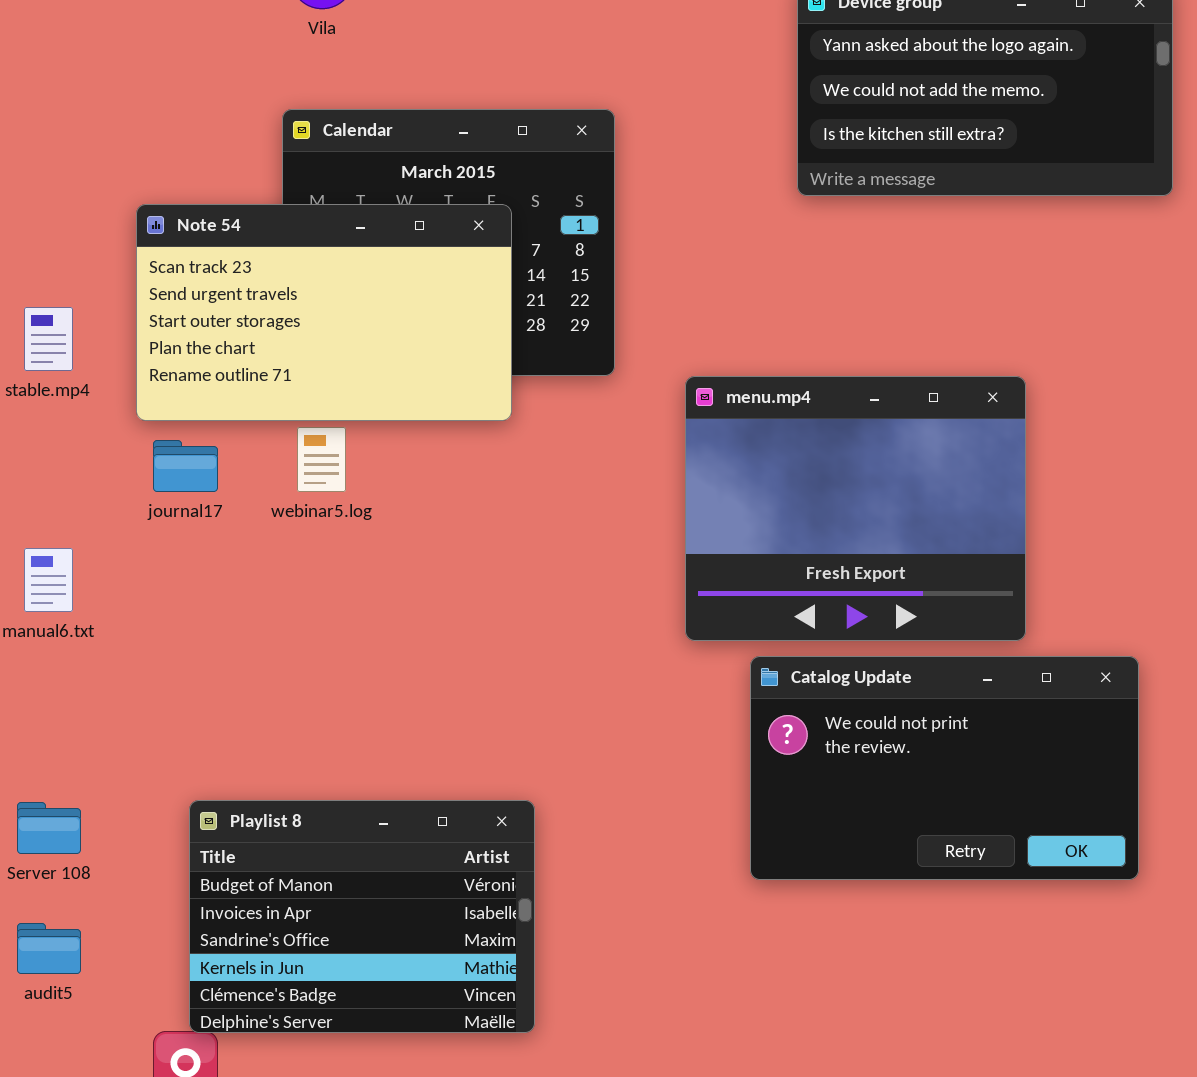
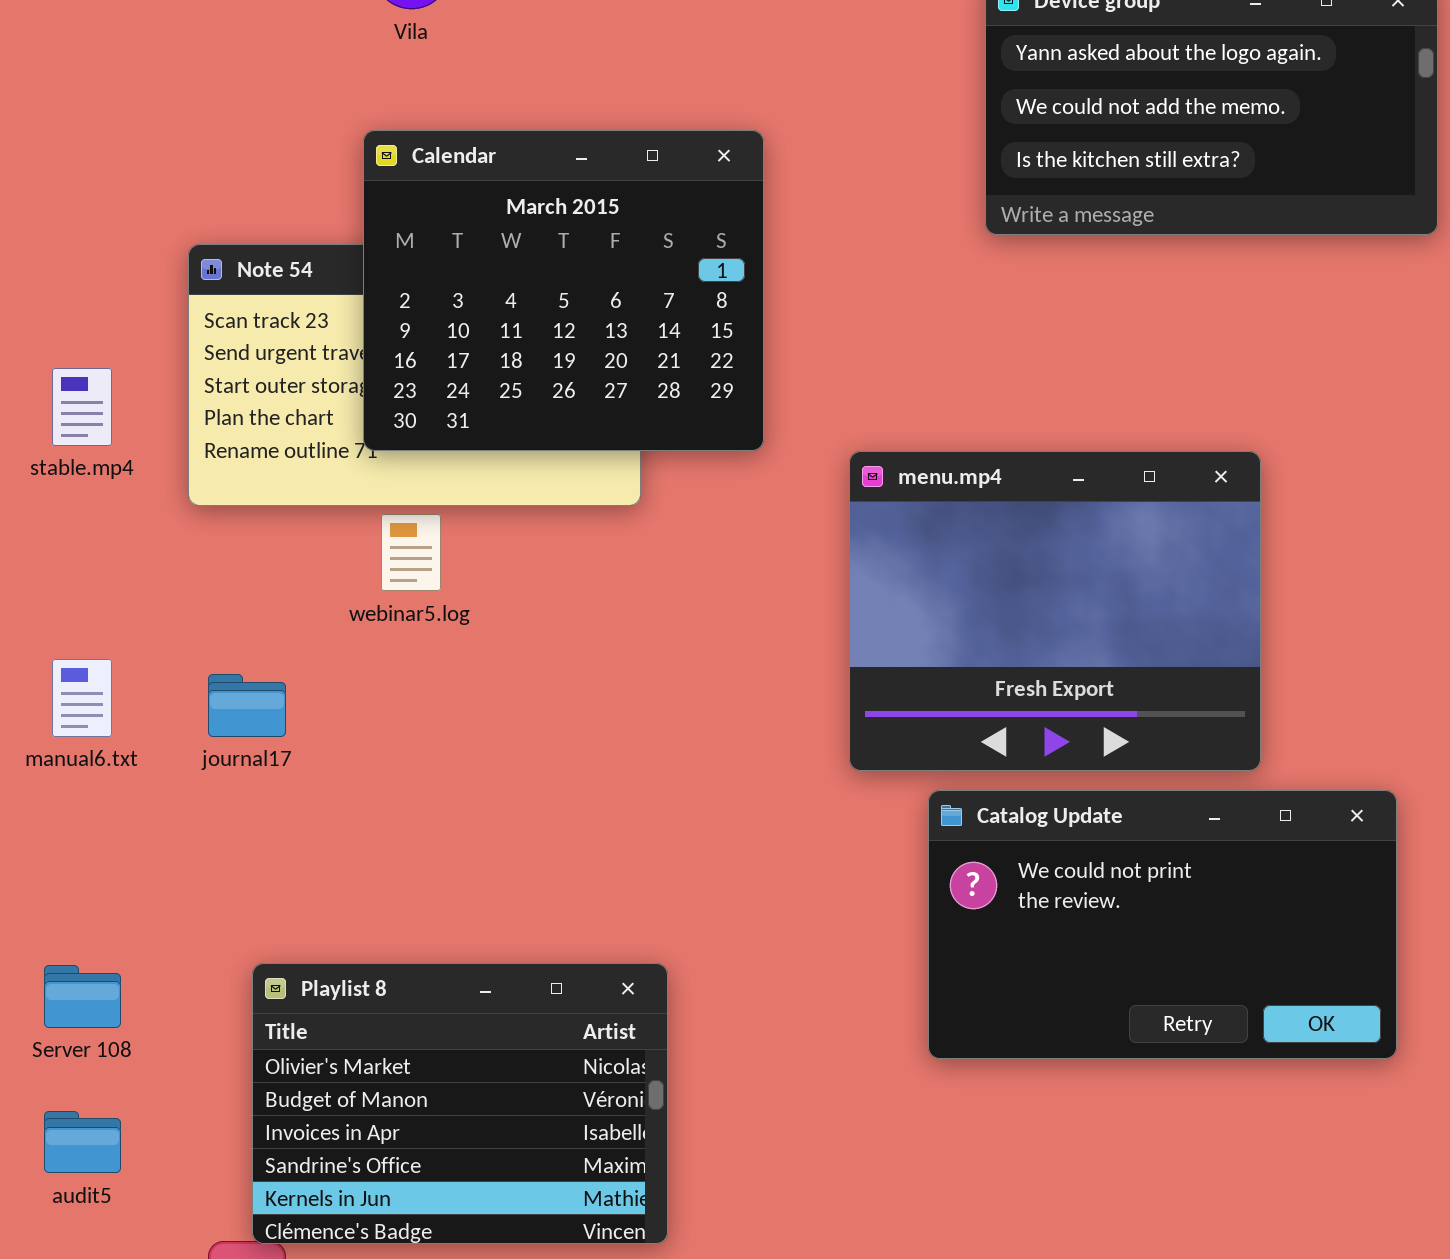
Calendar: [282,109,615,376] -> [363,130,764,451], raised
journal17: [153,440,218,492] -> [208,674,286,737], moved
Playlist 8: [189,800,535,1033] -> [252,963,668,1244], scrolled up 1 row

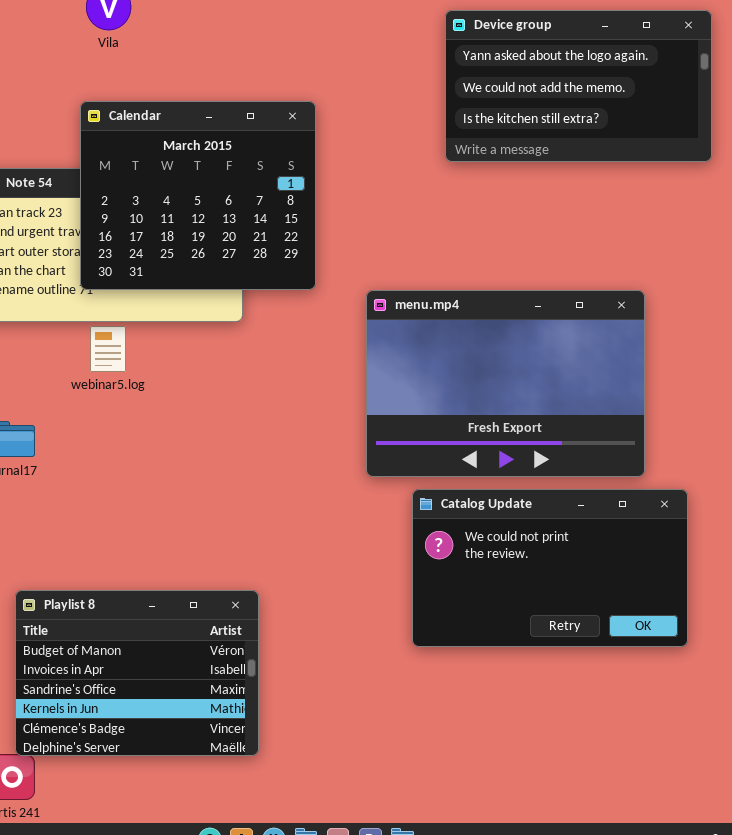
menu.mp4: [849,451,1261,771] -> [366,290,645,477], resized
Playlist 8: [252,963,668,1244] -> [15,590,259,756], scrolled down 1 row

